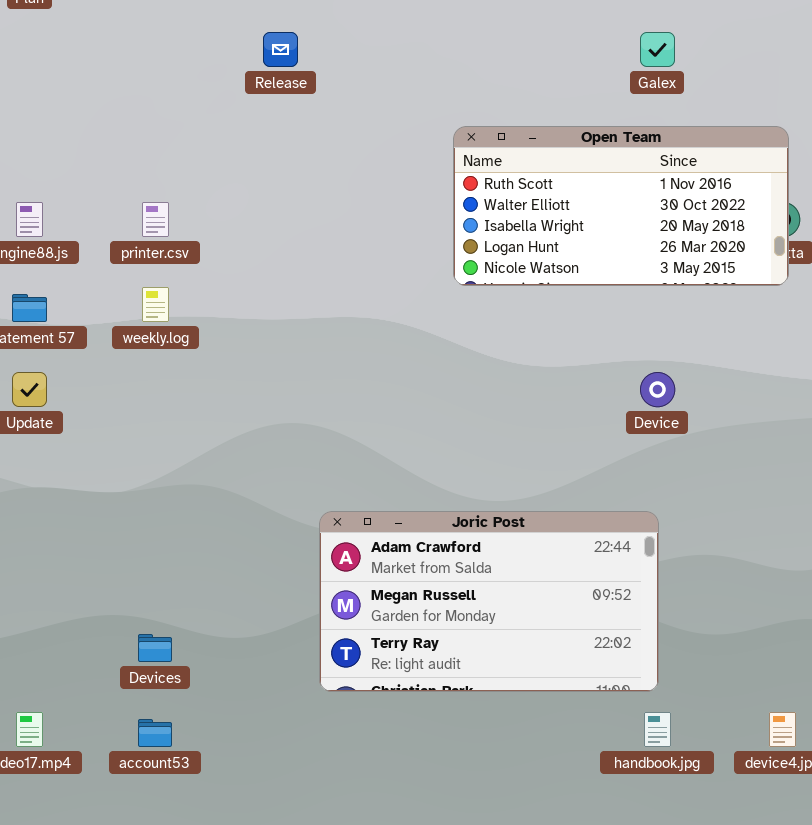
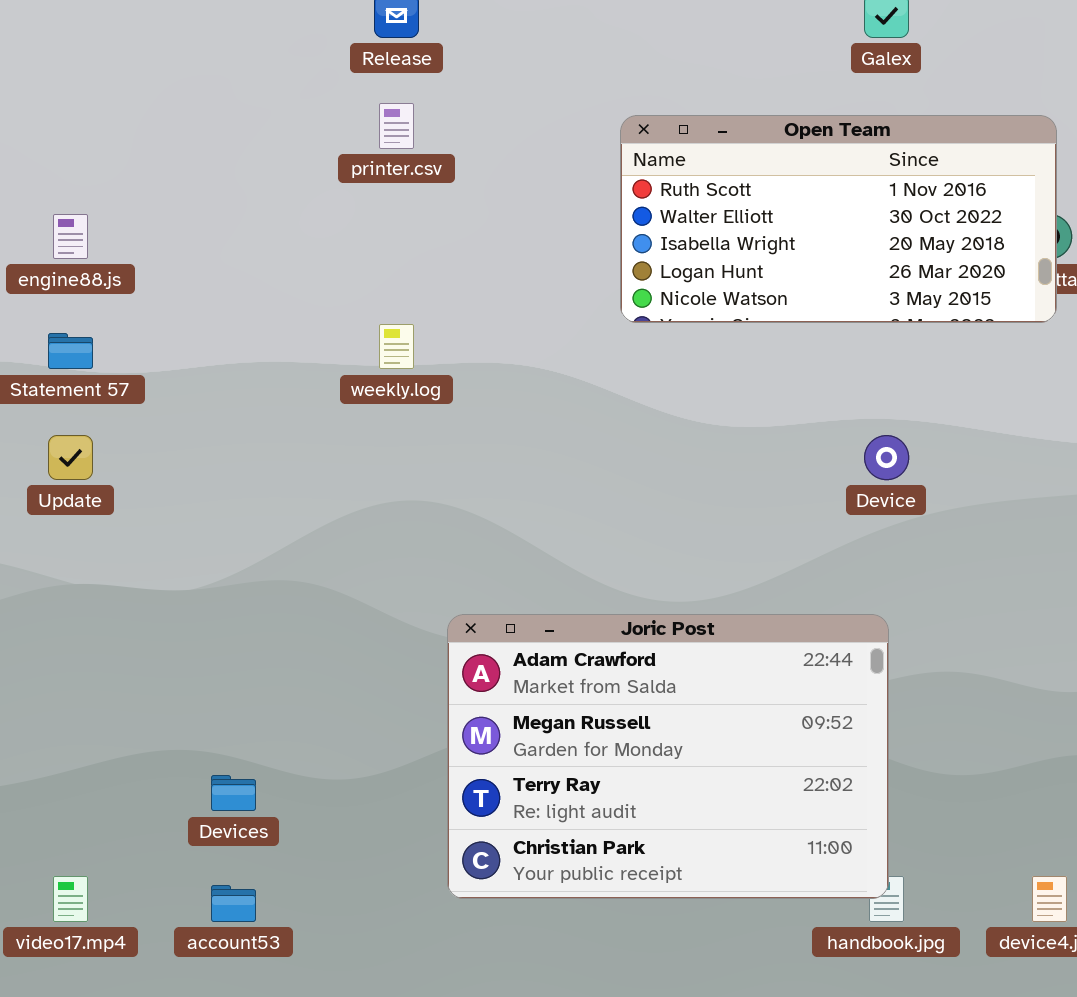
printer.csv: [142,202,169,237] -> [379,103,414,149], moved
weekly.log: [142,287,169,322] -> [379,324,414,369], moved
Joric Post: [319,511,659,692] -> [447,614,889,899], resized

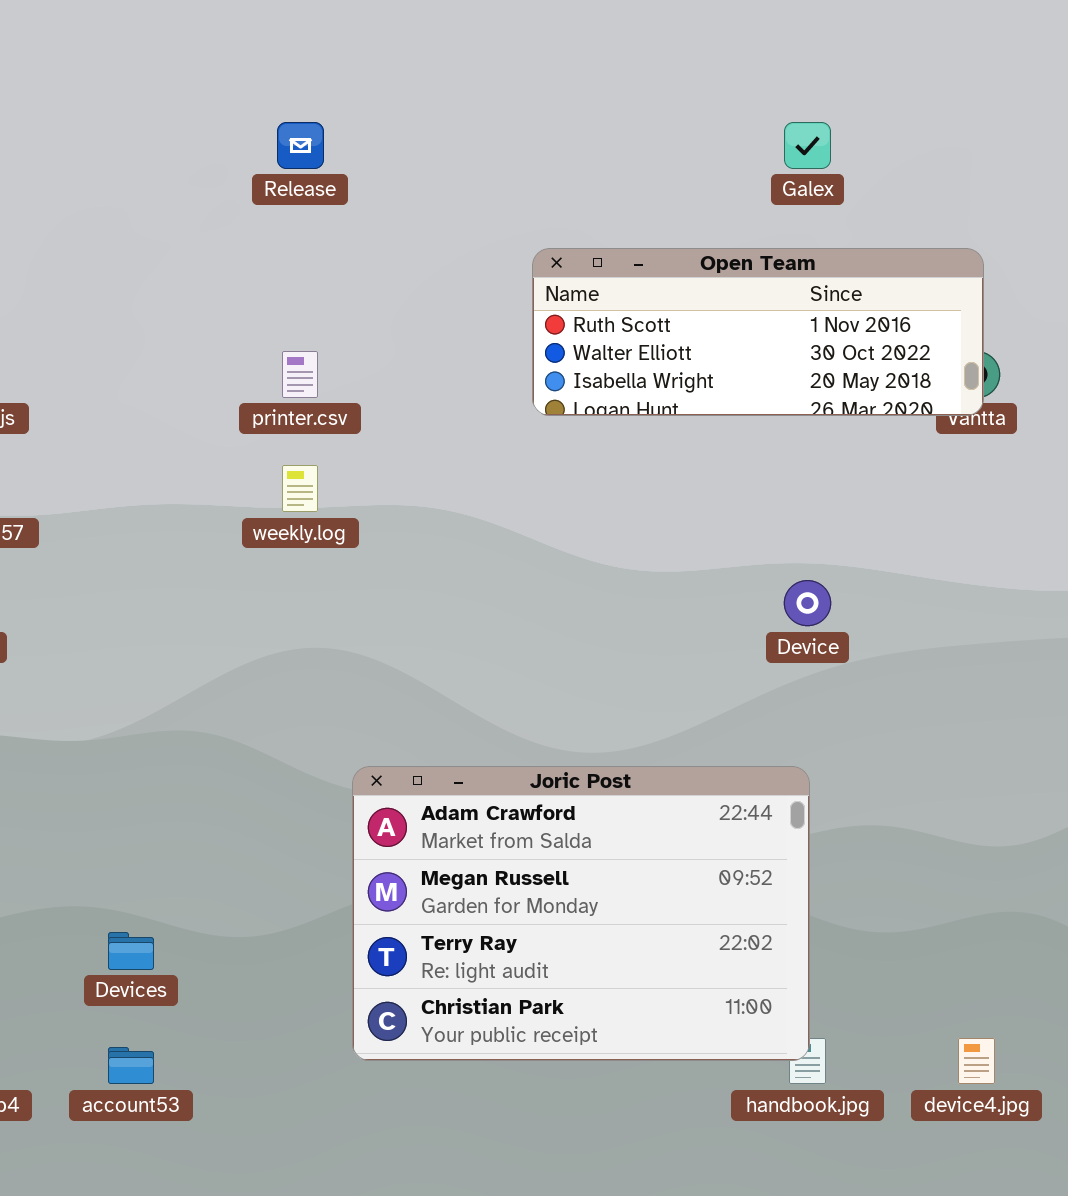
printer.csv: [379,103,414,149] -> [282,351,318,398], moved
Open Team: [620,115,1057,323] -> [532,248,984,416], resized

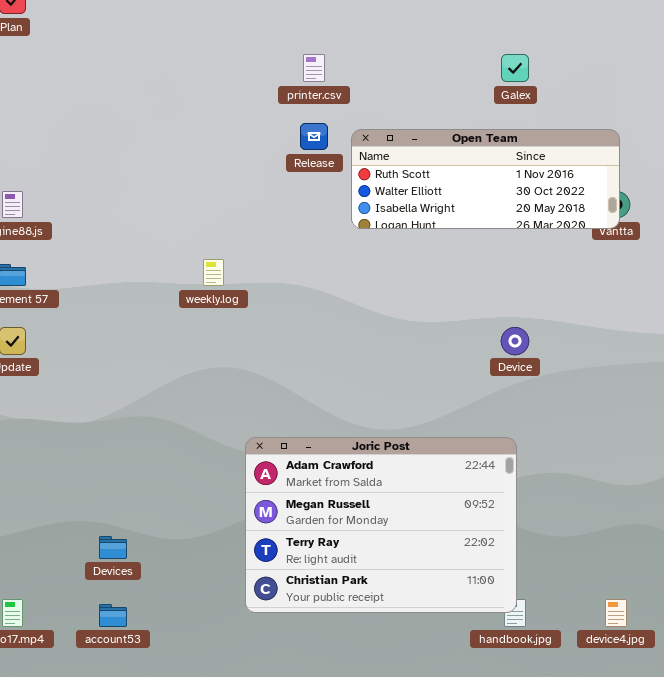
Release: [277,122,324,169] -> [300,123,328,150], moved
printer.csv: [282,351,318,398] -> [303,54,325,82], moved

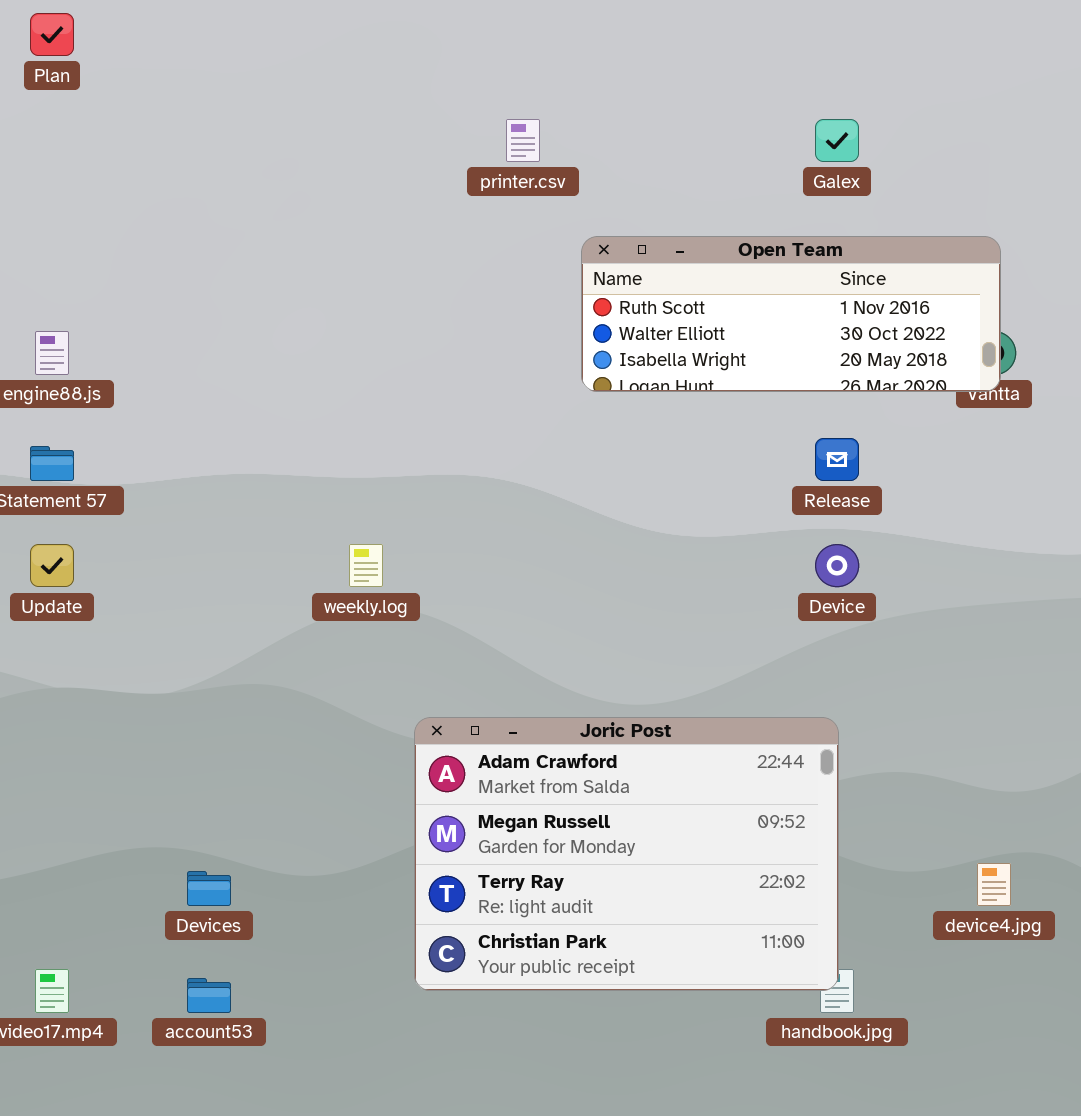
Release: [300,123,328,150] -> [815,438,859,481], moved
weekly.log: [203,259,224,286] -> [349,544,383,587], moved
device4.jpg: [605,599,627,627] -> [977,863,1011,906], moved

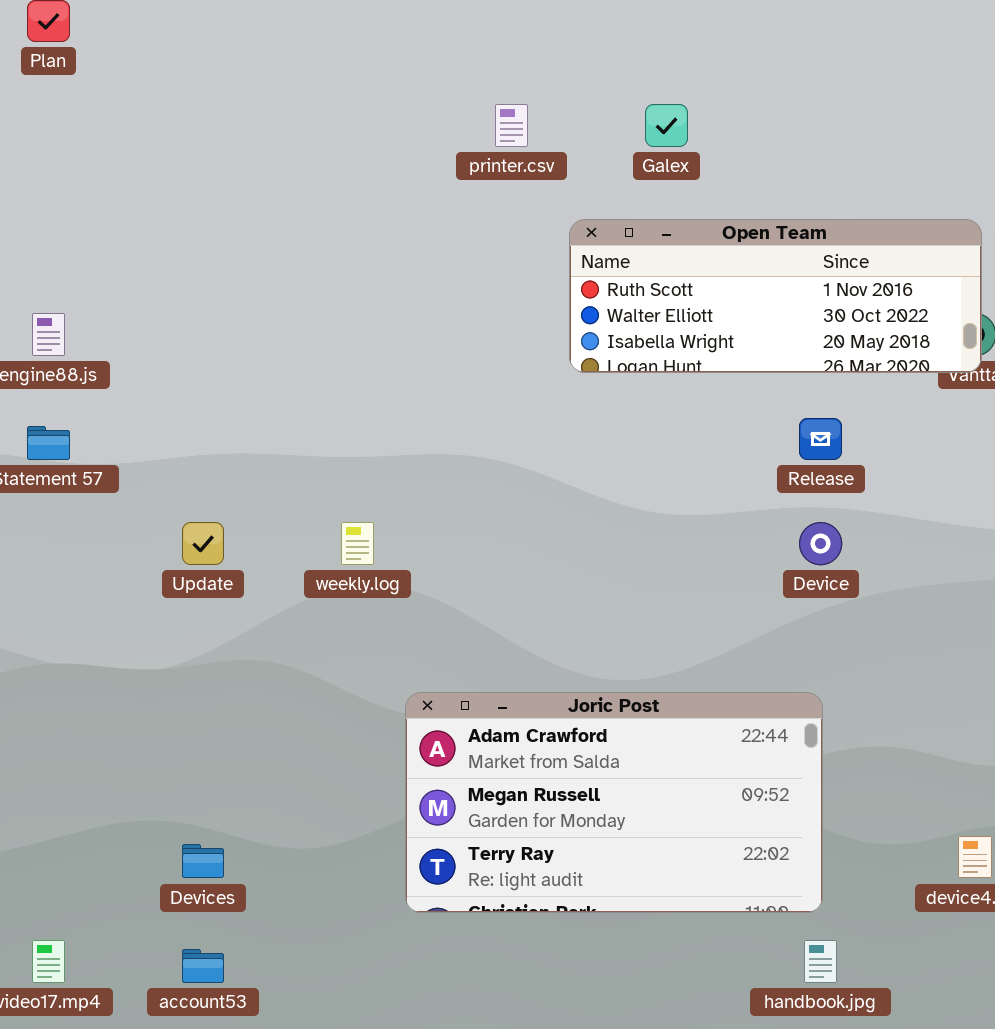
Galex: [815,119,859,162] -> [645,104,688,147], moved
Update: [30,544,74,587] -> [182,522,224,565], moved
Joric Post: [414,717,839,991] -> [405,692,823,913], resized

